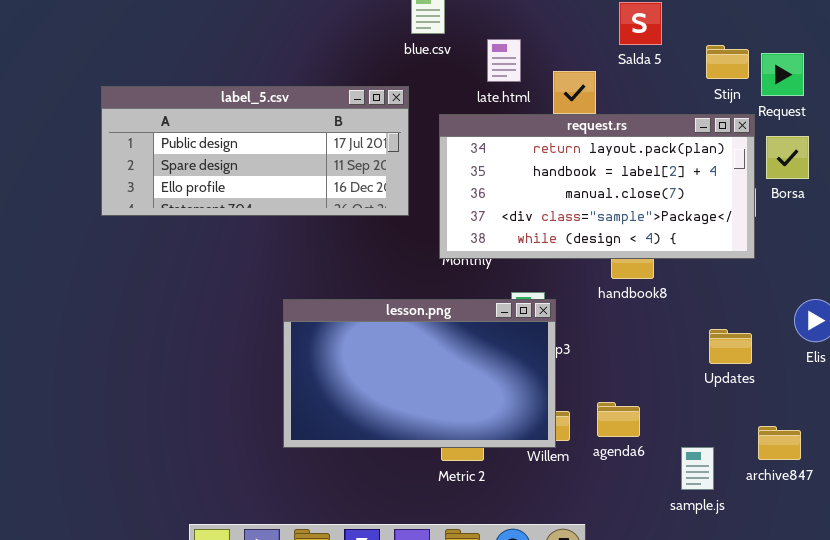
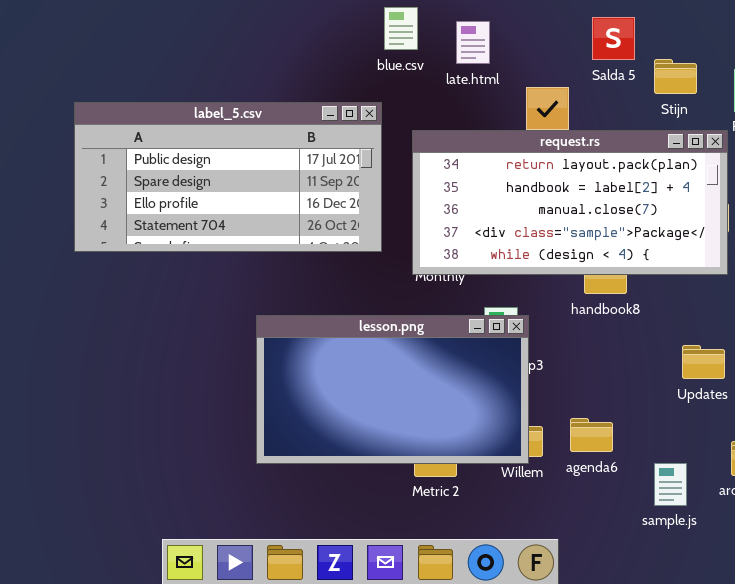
late.html: [487,39,521,82] -> [456,21,490,64], moved
Stijn: [706,45,749,79] -> [654,59,697,94], moved
label_5.csv: [101,86,409,216] -> [74,102,382,252], resized

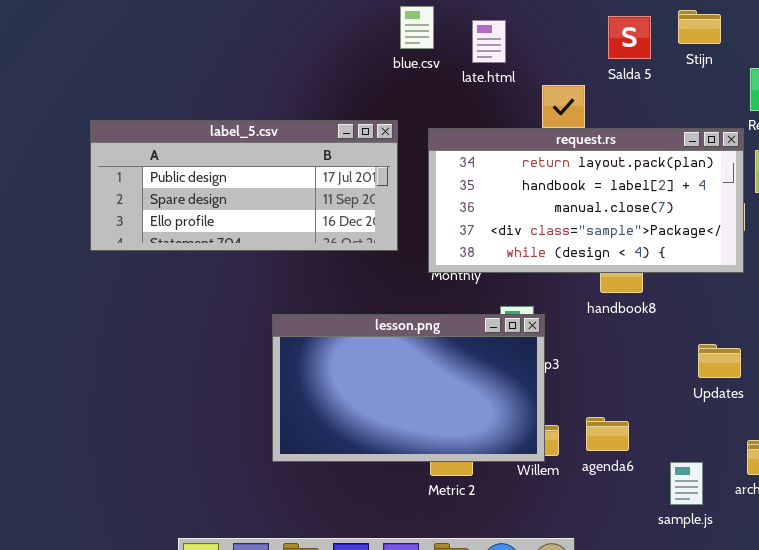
Stijn: [654,59,697,94] -> [678,10,721,44], moved
label_5.csv: [74,102,382,252] -> [90,120,398,251], resized

